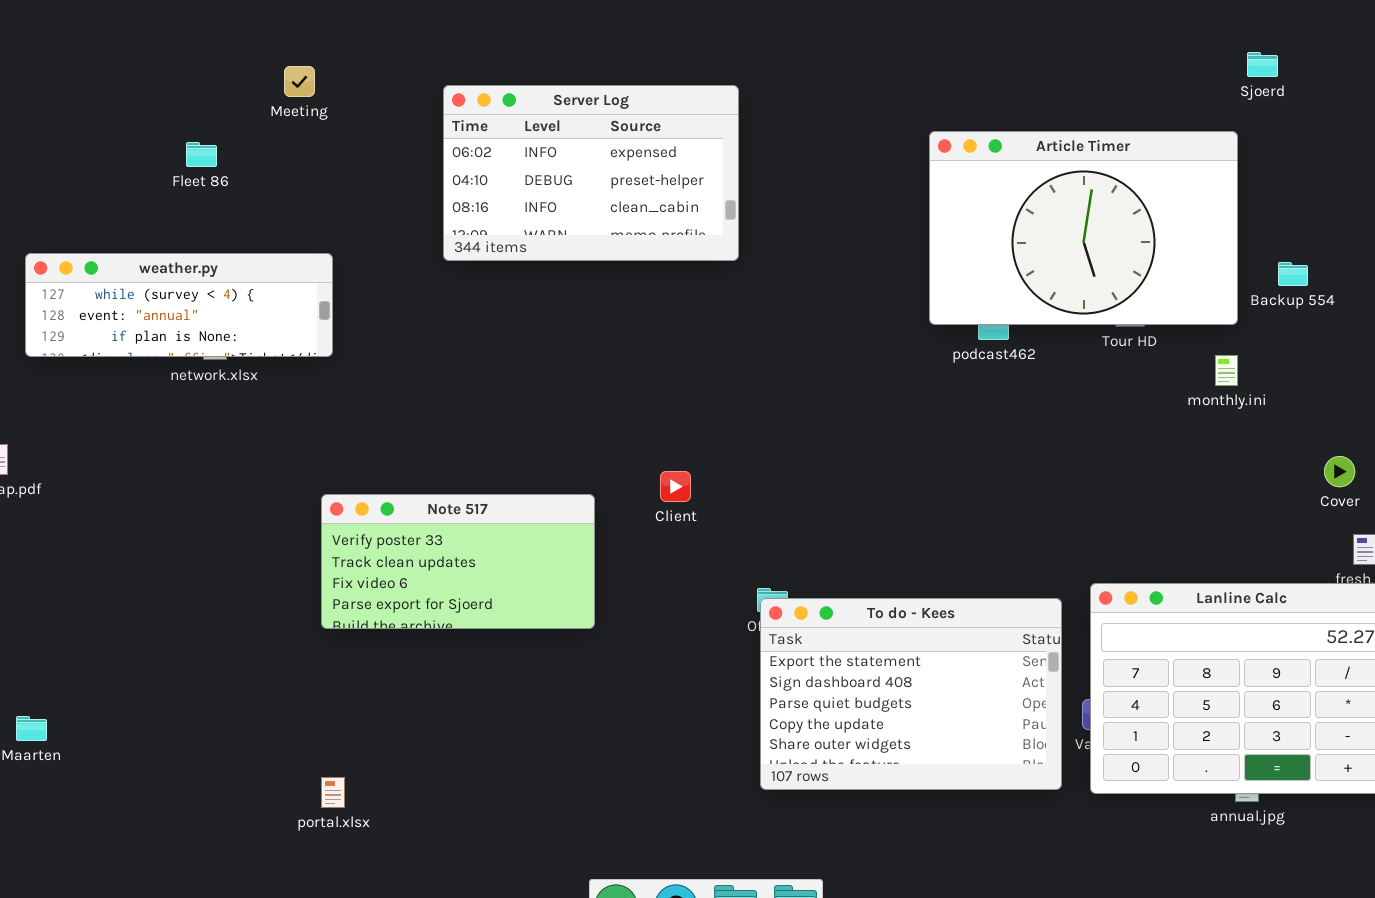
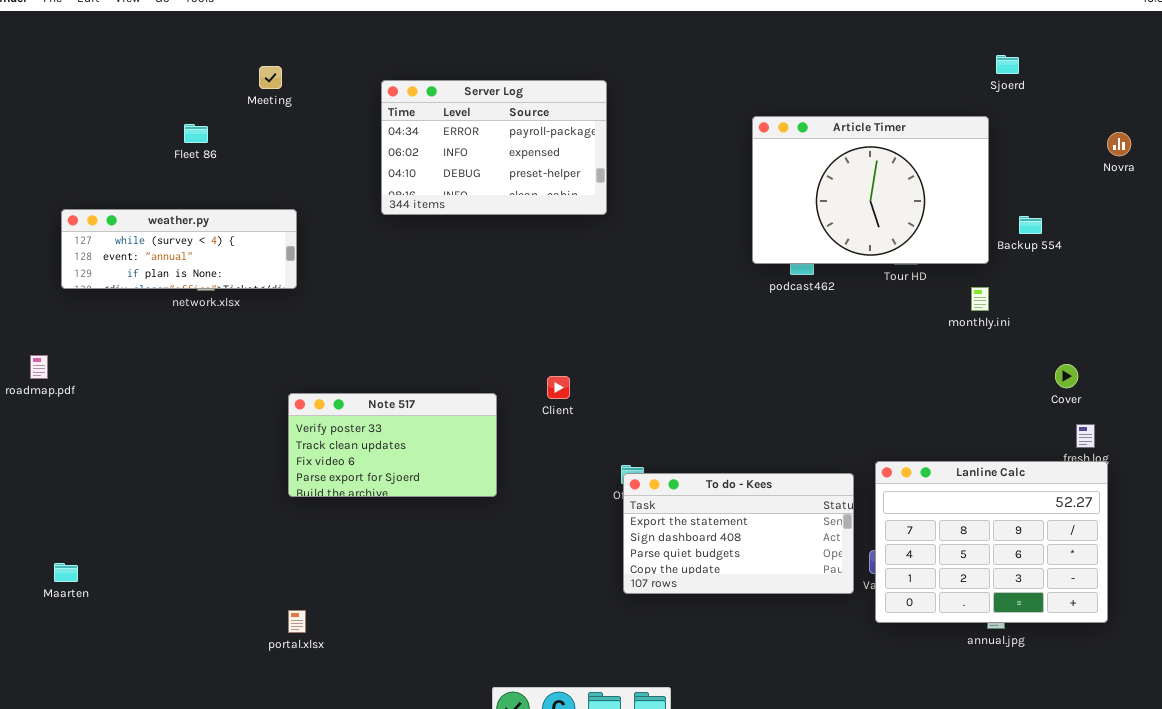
Server Log: [443,85,739,261] -> [381,80,607,215], scrolled up 1 row
To do - Kees: [760,598,1062,790] -> [623,473,854,594], resized

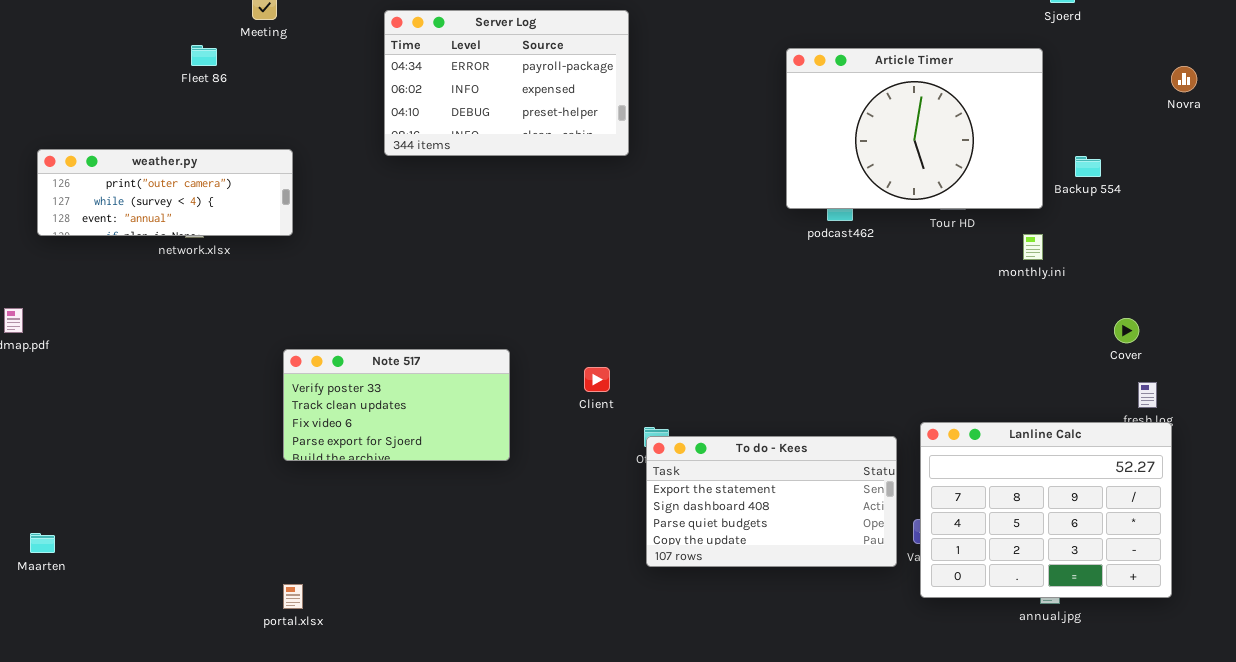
Fleet 86: [184,124,208,143] -> [191,45,217,66], moved
weather.py: [61,209,297,289] -> [37,149,293,236], scrolled up 1 row
Client: [547,376,570,399] -> [584,367,610,392], moved

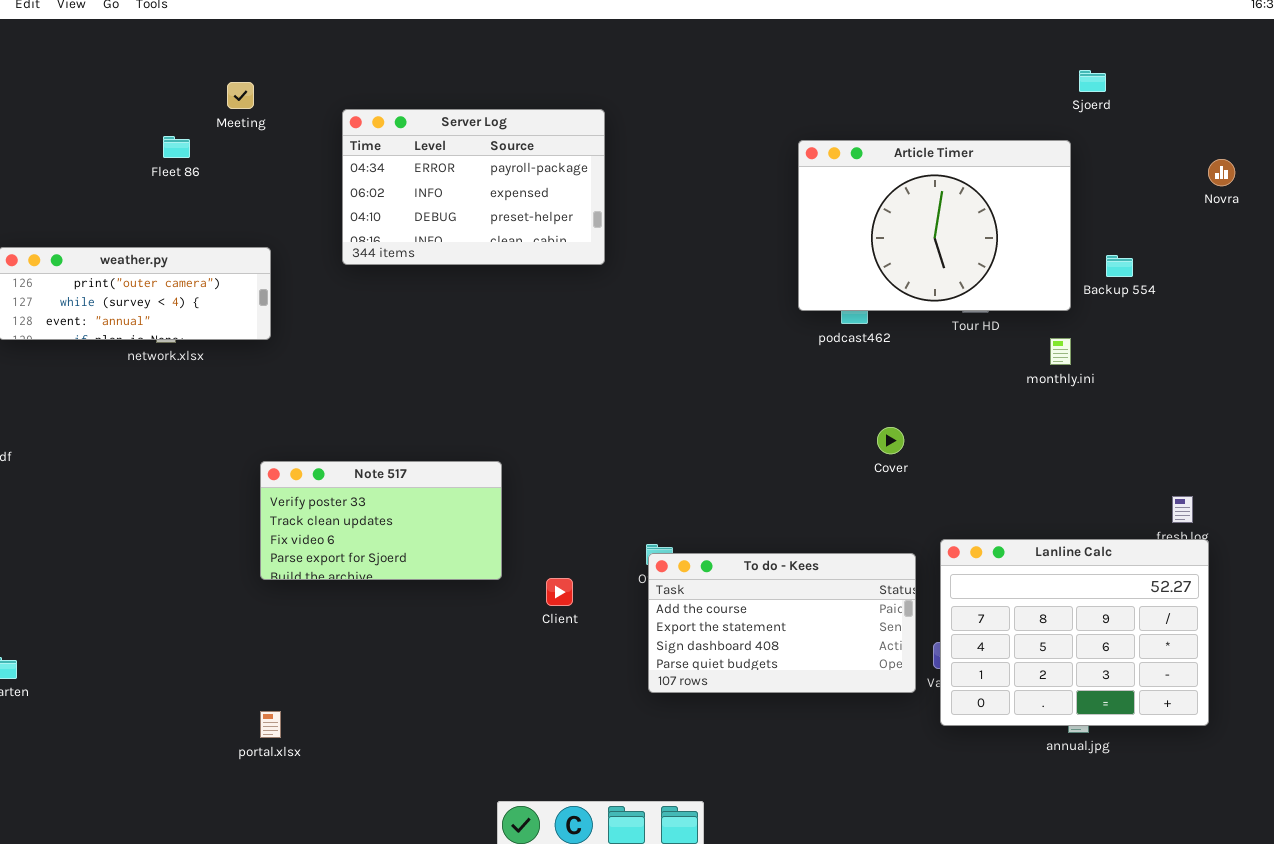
Server Log: [384,10,629,156] -> [342,109,605,265], moved
Cover: [1114,318,1139,343] -> [877,427,904,454], moved
Client: [584,367,610,392] -> [546,578,573,606], moved
To do - Kees: [646,436,897,567] -> [648,553,916,693], scrolled up 1 row

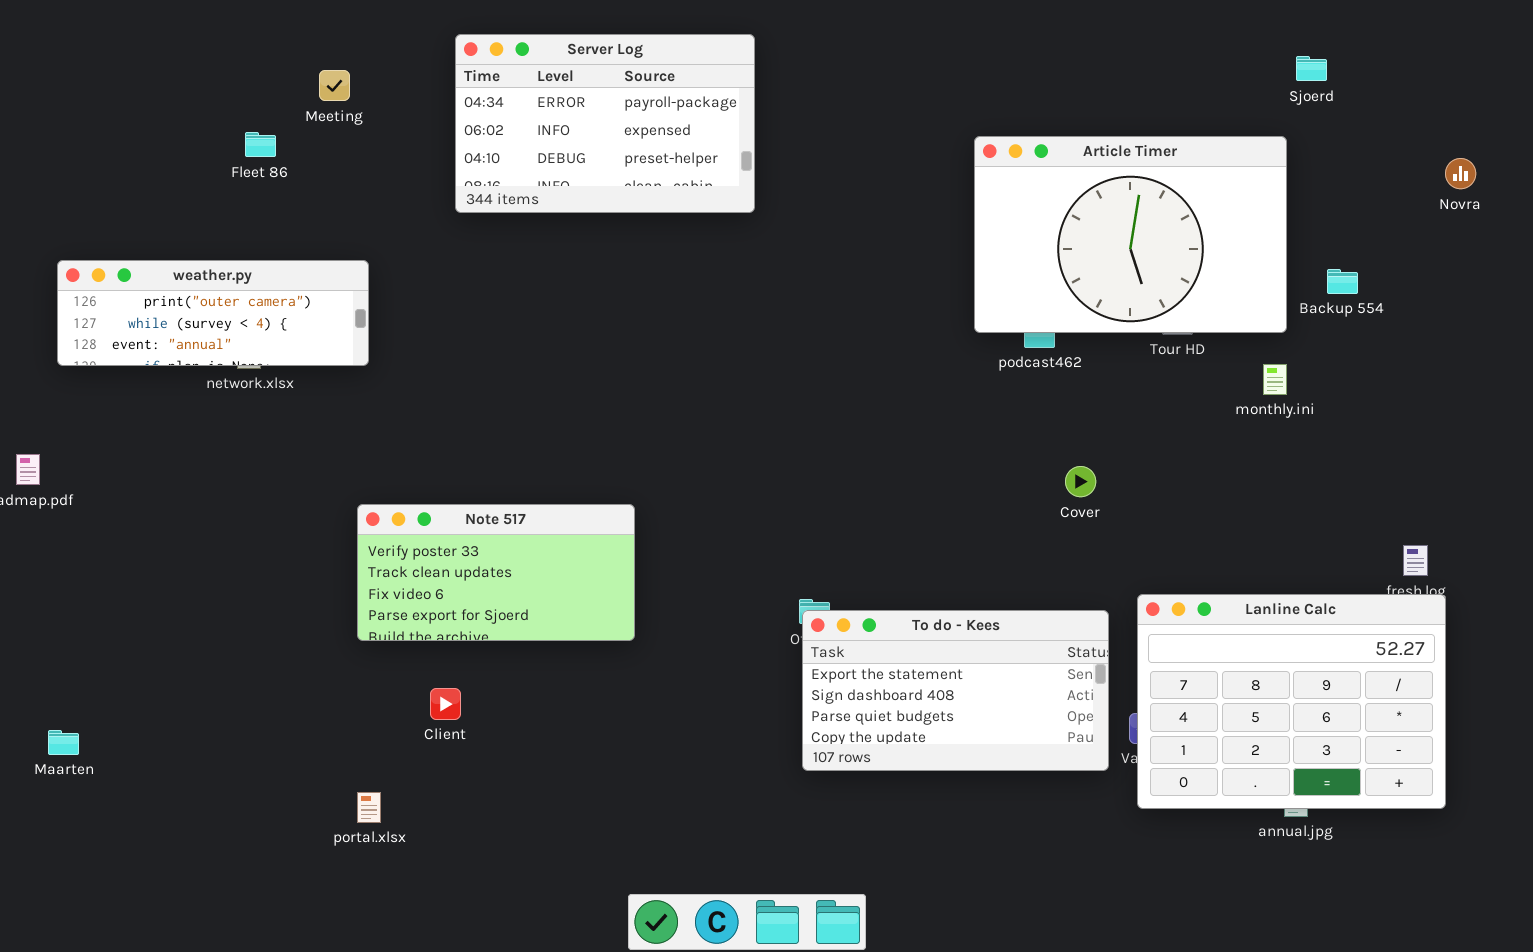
Server Log: [342,109,605,265] -> [455,34,755,213], moved
To do - Kees: [648,553,916,693] -> [802,610,1109,771], scrolled down 1 row
Client: [546,578,573,606] -> [430,688,461,720], moved

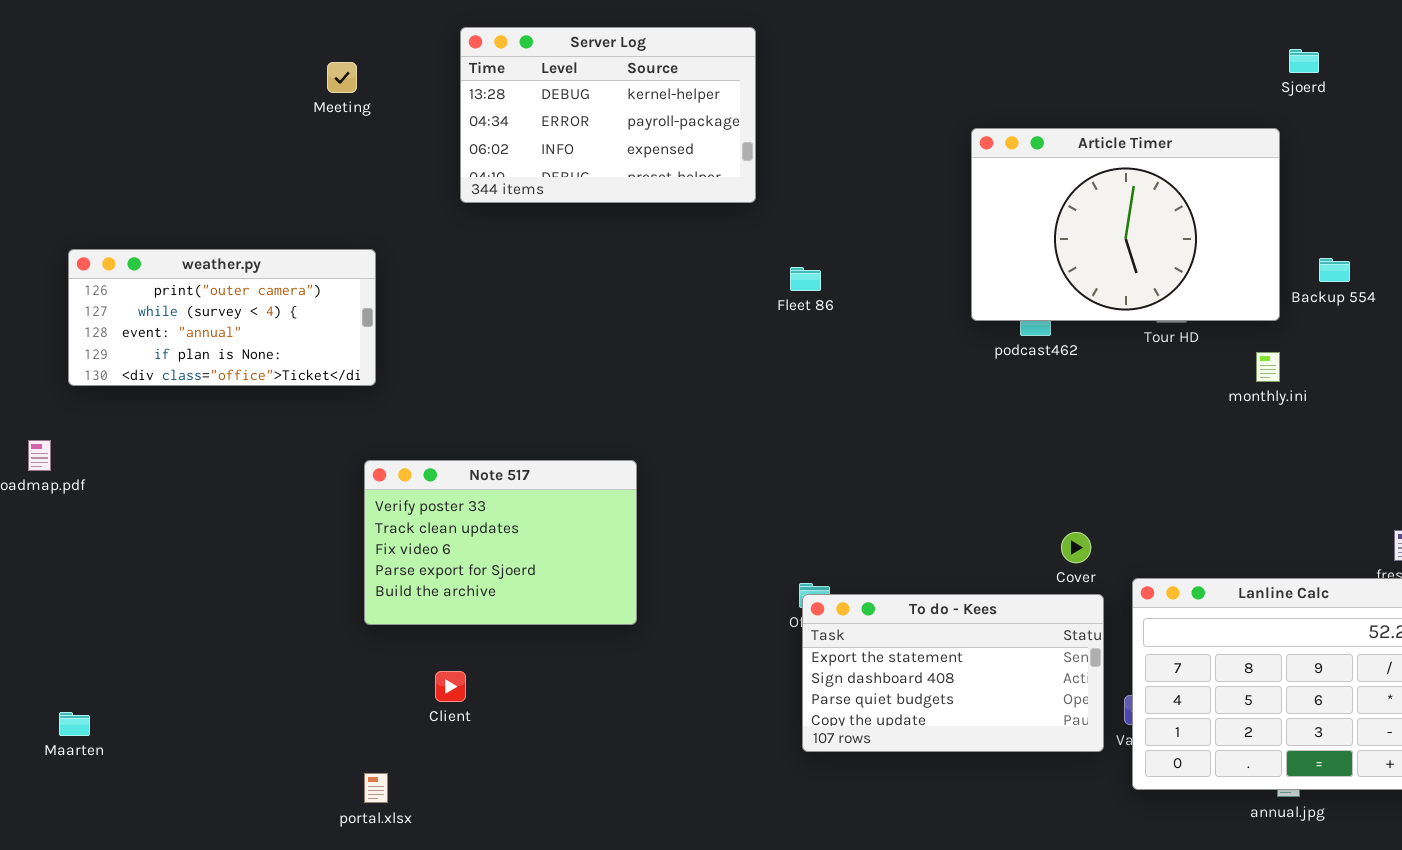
Server Log: [455,34,755,213] -> [460,27,756,203], scrolled up 1 row
Fleet 86: [245,132,276,157] -> [790,267,821,291], moved
weather.py: [57,260,369,366] -> [68,249,376,386], resized
Cover: [1065,466,1096,497] -> [1061,532,1091,563], moved
Note 517: [357,504,635,641] -> [364,460,637,625], resized

